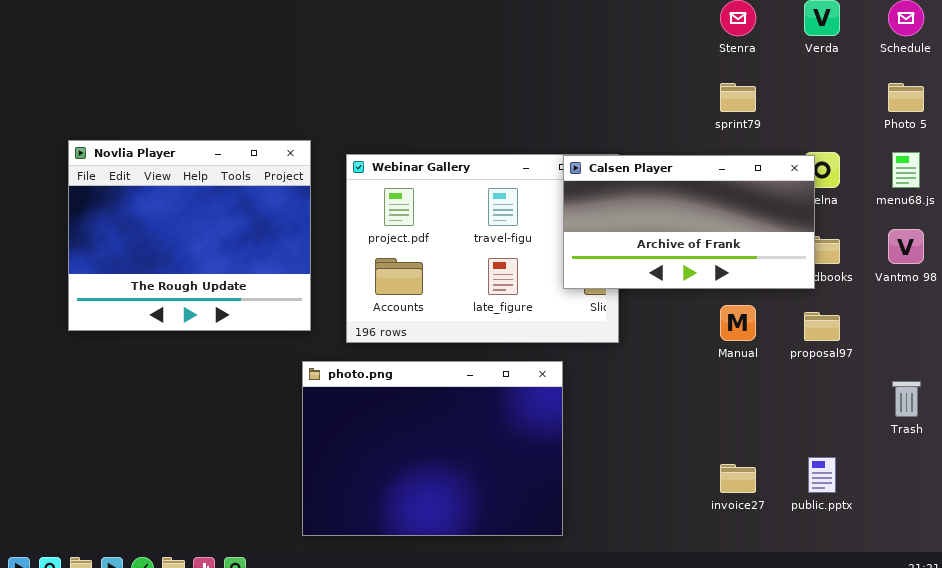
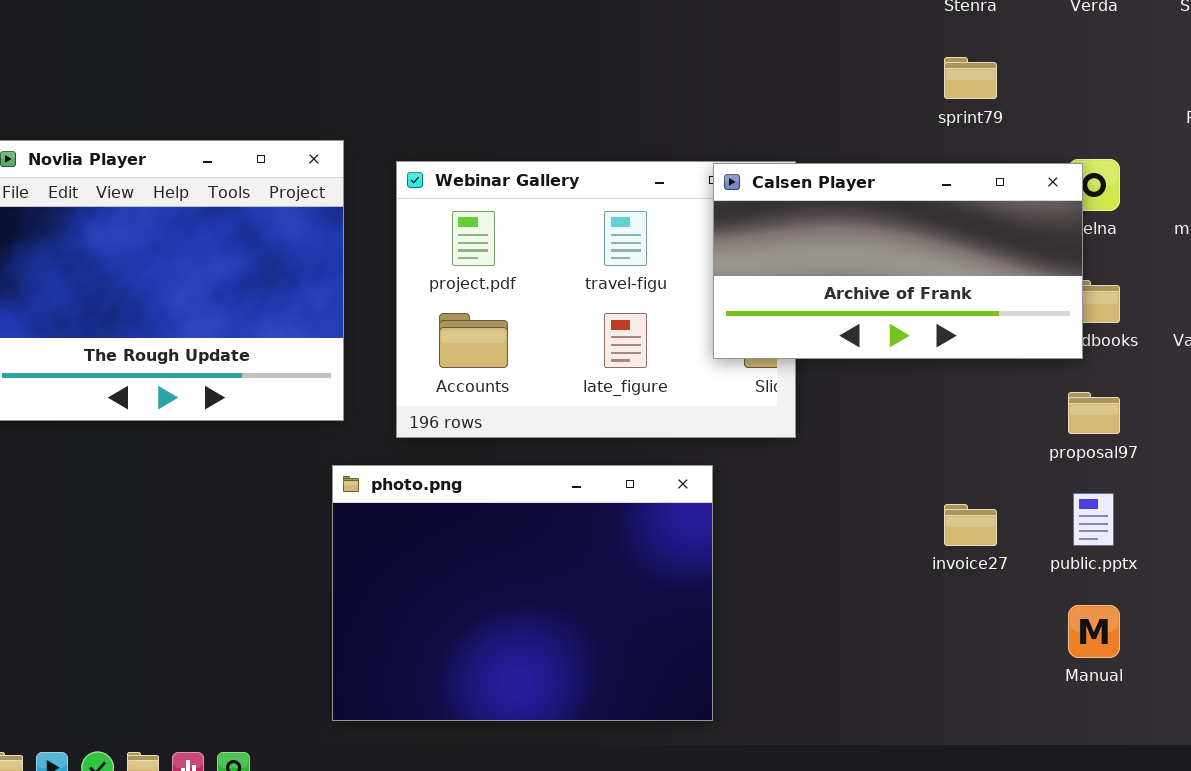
Manual: [720,305,756,341] -> [1068,605,1120,658], moved
public.pptx: [808,457,836,493] -> [1073,493,1114,546], moved
invoice27: [720,464,756,493] -> [944,504,997,546], moved

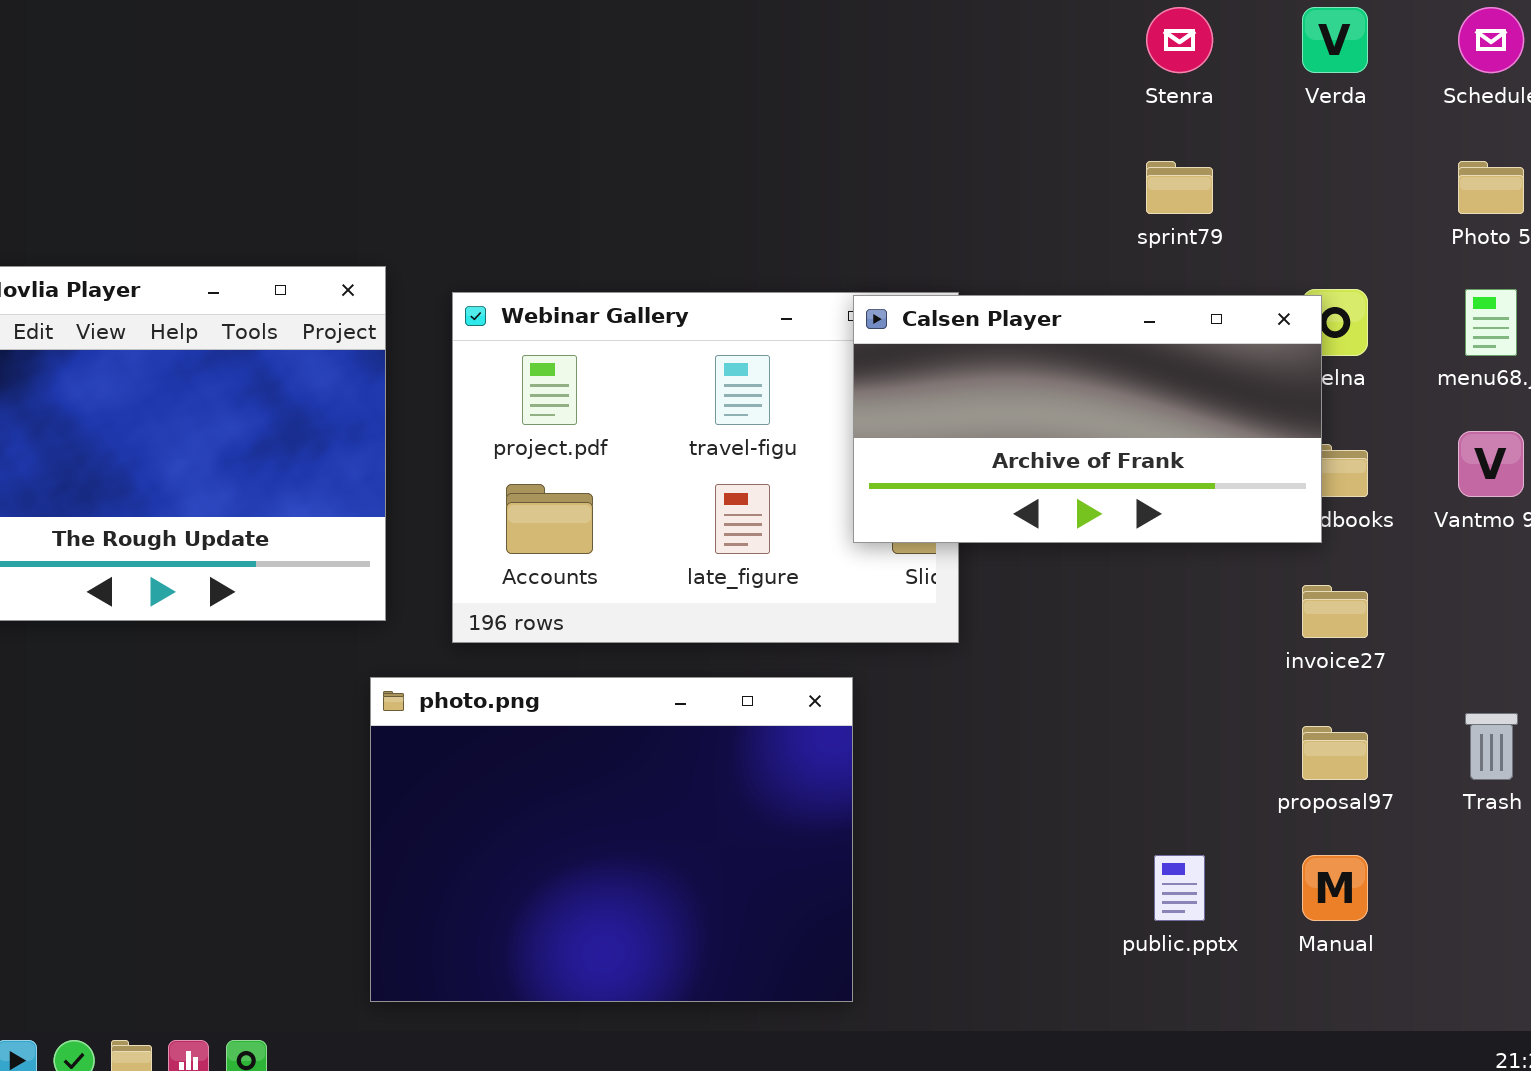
proposal97: [1068,392,1120,434] -> [1302,726,1368,780], moved
public.pptx: [1073,493,1114,546] -> [1154,855,1205,921], moved
invoice27: [944,504,997,546] -> [1302,585,1368,638], moved

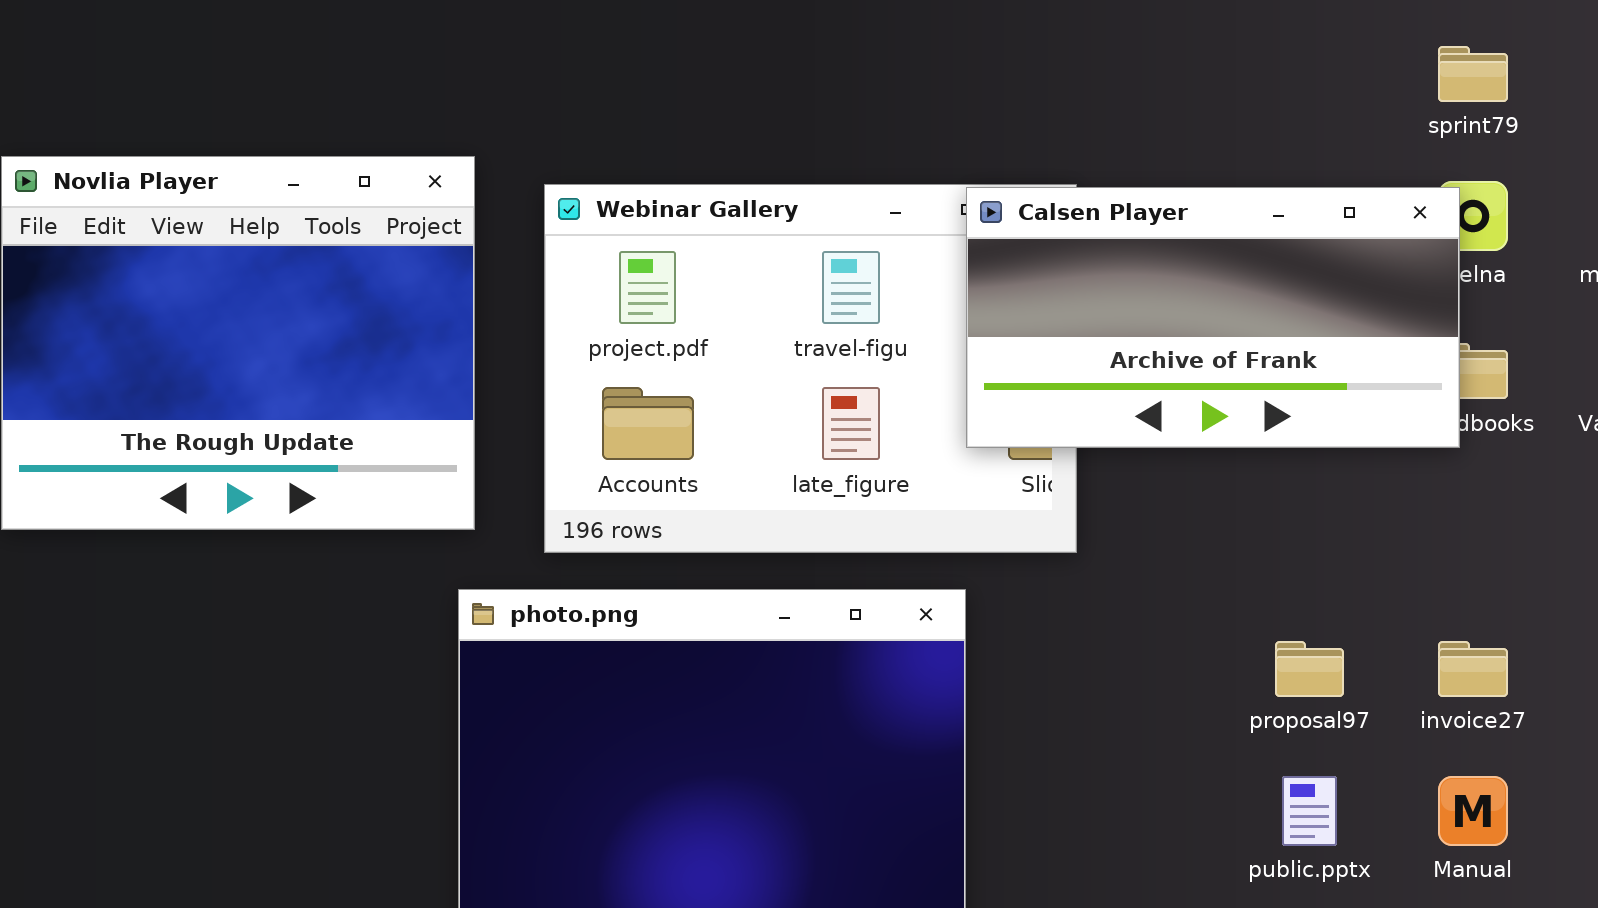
sprint79: [1146,161,1213,214] -> [1438,46,1508,102], moved
invoice27: [1302,585,1368,638] -> [1438,641,1508,697], moved
proposal97: [1302,726,1368,780] -> [1275,641,1344,697], moved

